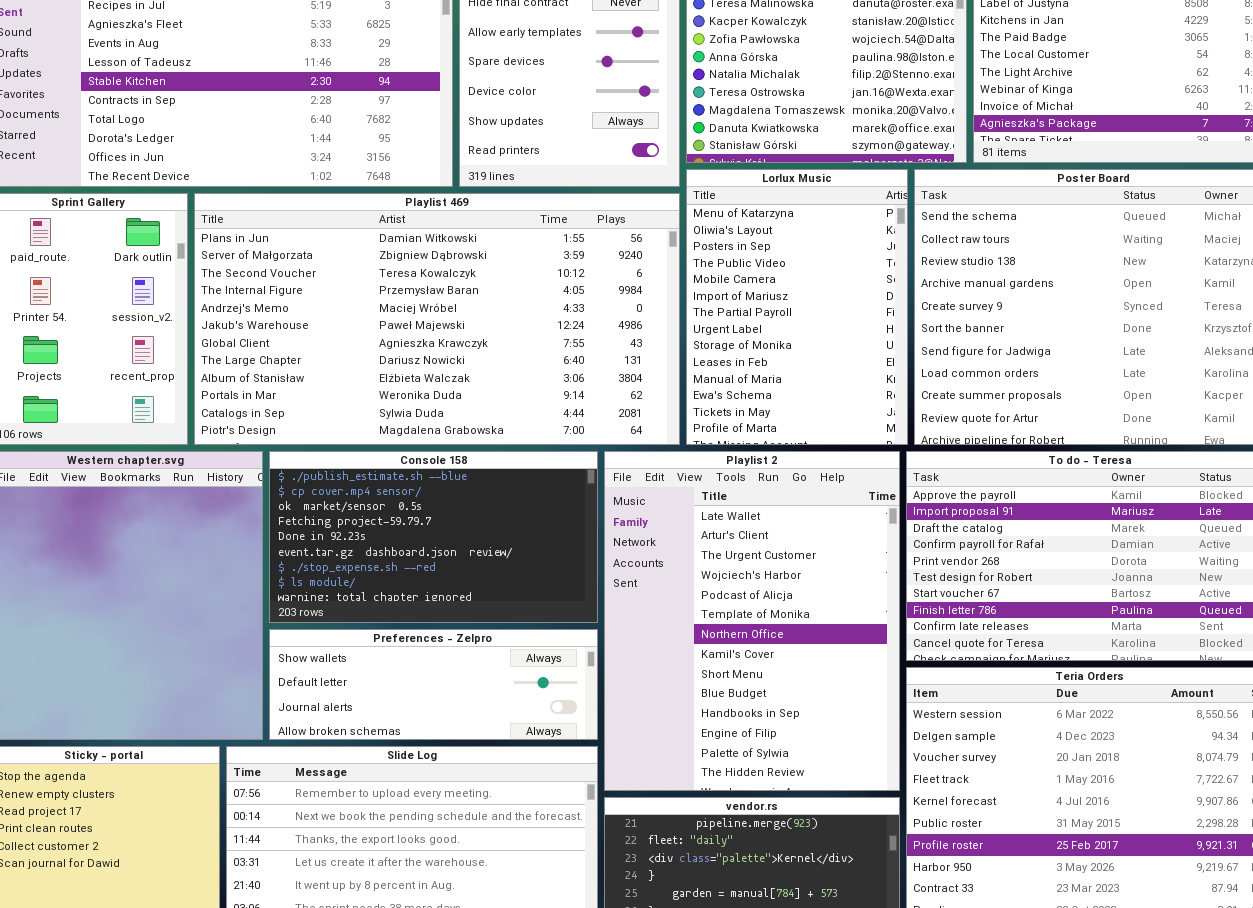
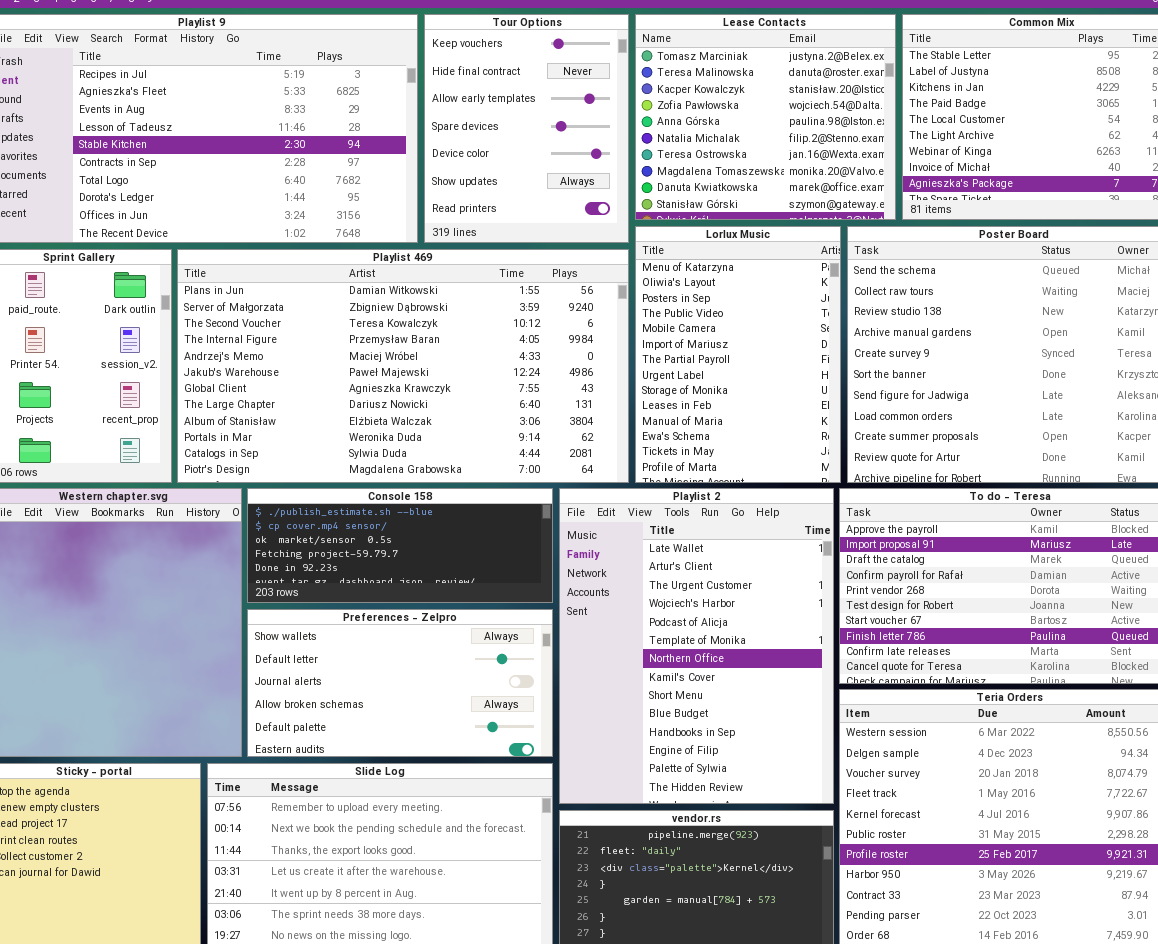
Console 158: [269,451,598,623] -> [247,488,553,603], resized
Preferences - Zelpro: [269,629,598,740] -> [247,609,553,757], resized

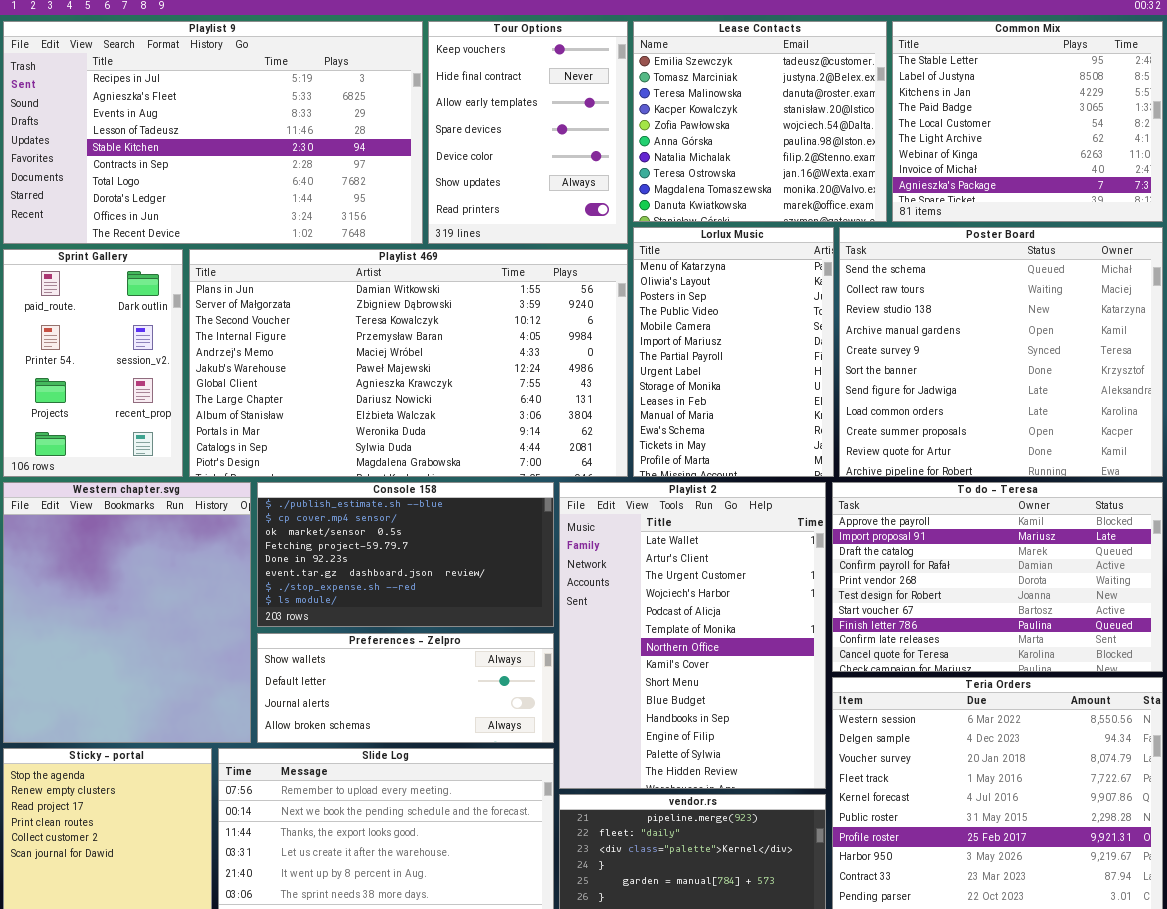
Lease Contacts: [635,14,896,220] -> [633,21,887,222], scrolled up 1 row
Console 158: [247,488,553,603] -> [257,482,554,627], resized
Preferences - Zelpro: [247,609,553,757] -> [257,633,554,743], resized

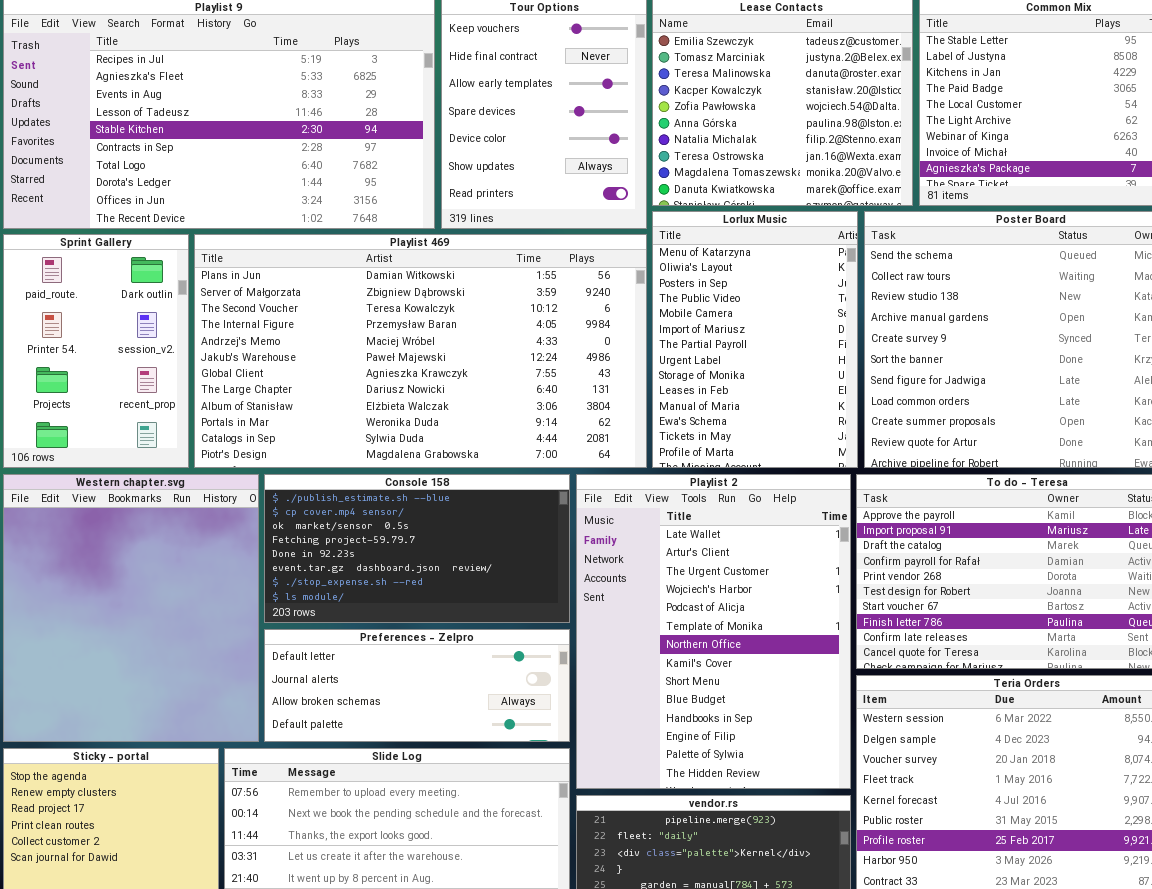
Preferences - Zelpro: [257,633,554,743] -> [264,629,570,742], scrolled down 1 row

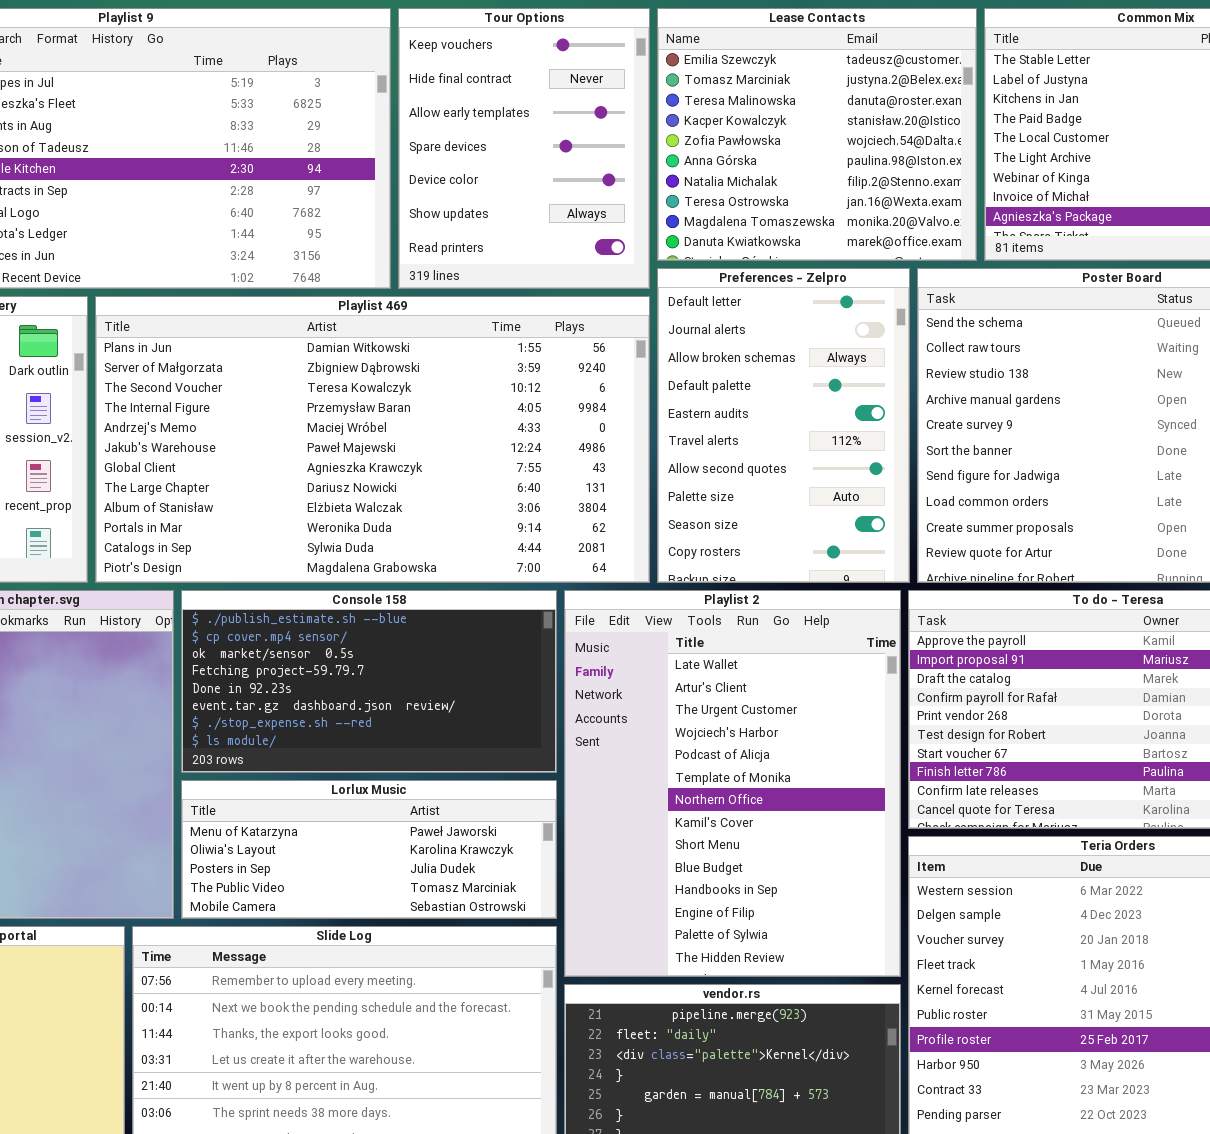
Lorlux Music: [652,211,858,468] -> [181,780,557,919], moved, resized
Preferences - Zelpro: [264,629,570,742] -> [657,268,910,583], moved, resized

